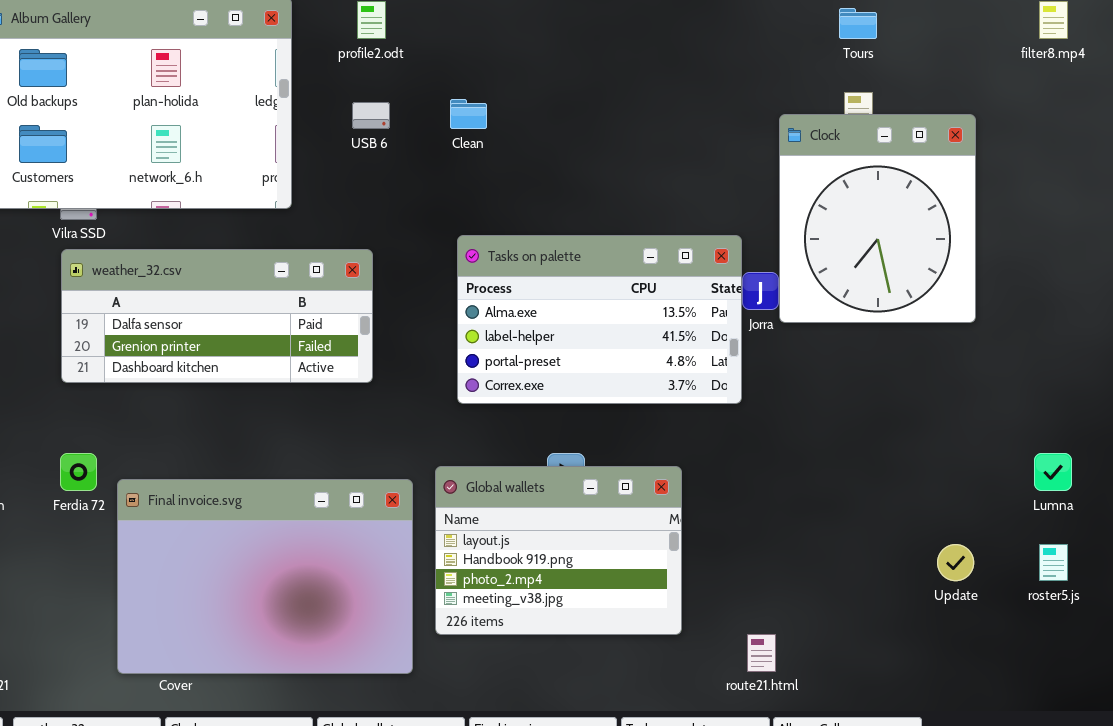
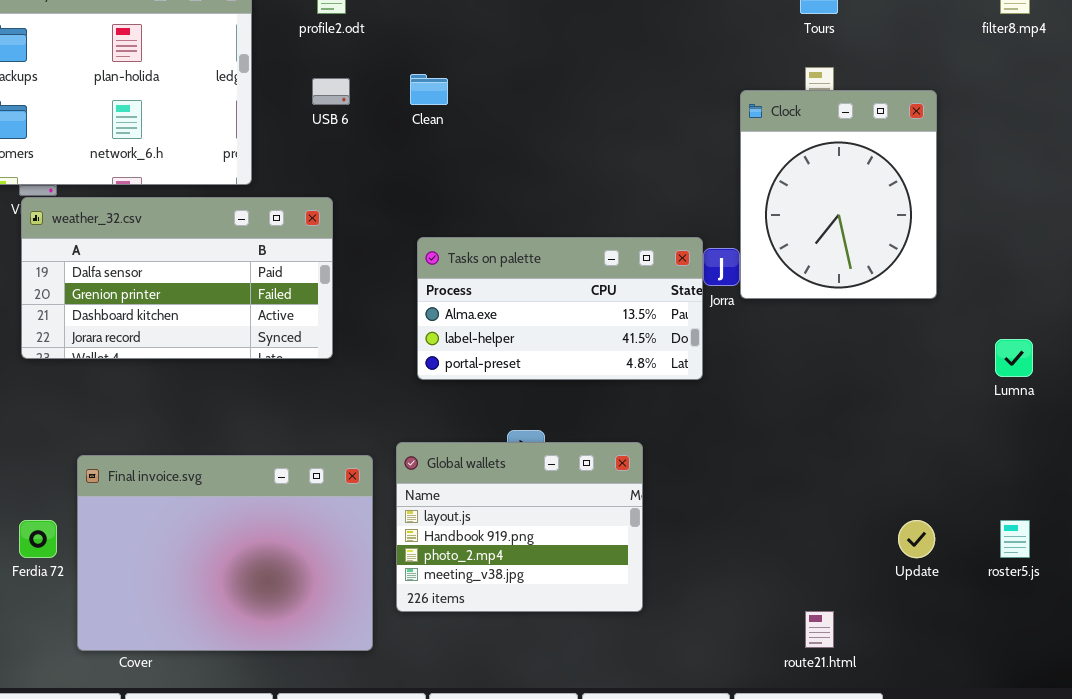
Tasks on palette: [457,235,742,404] -> [417,237,703,380], resized
weather_32.csv: [61,249,373,383] -> [21,197,333,359], resized
Ferdia 72: [60,453,97,491] -> [19,520,57,558], moved
Lumna: [1034,453,1072,491] -> [995,339,1033,377], moved
route21.html: [747,634,776,672] -> [805,611,834,648], moved

